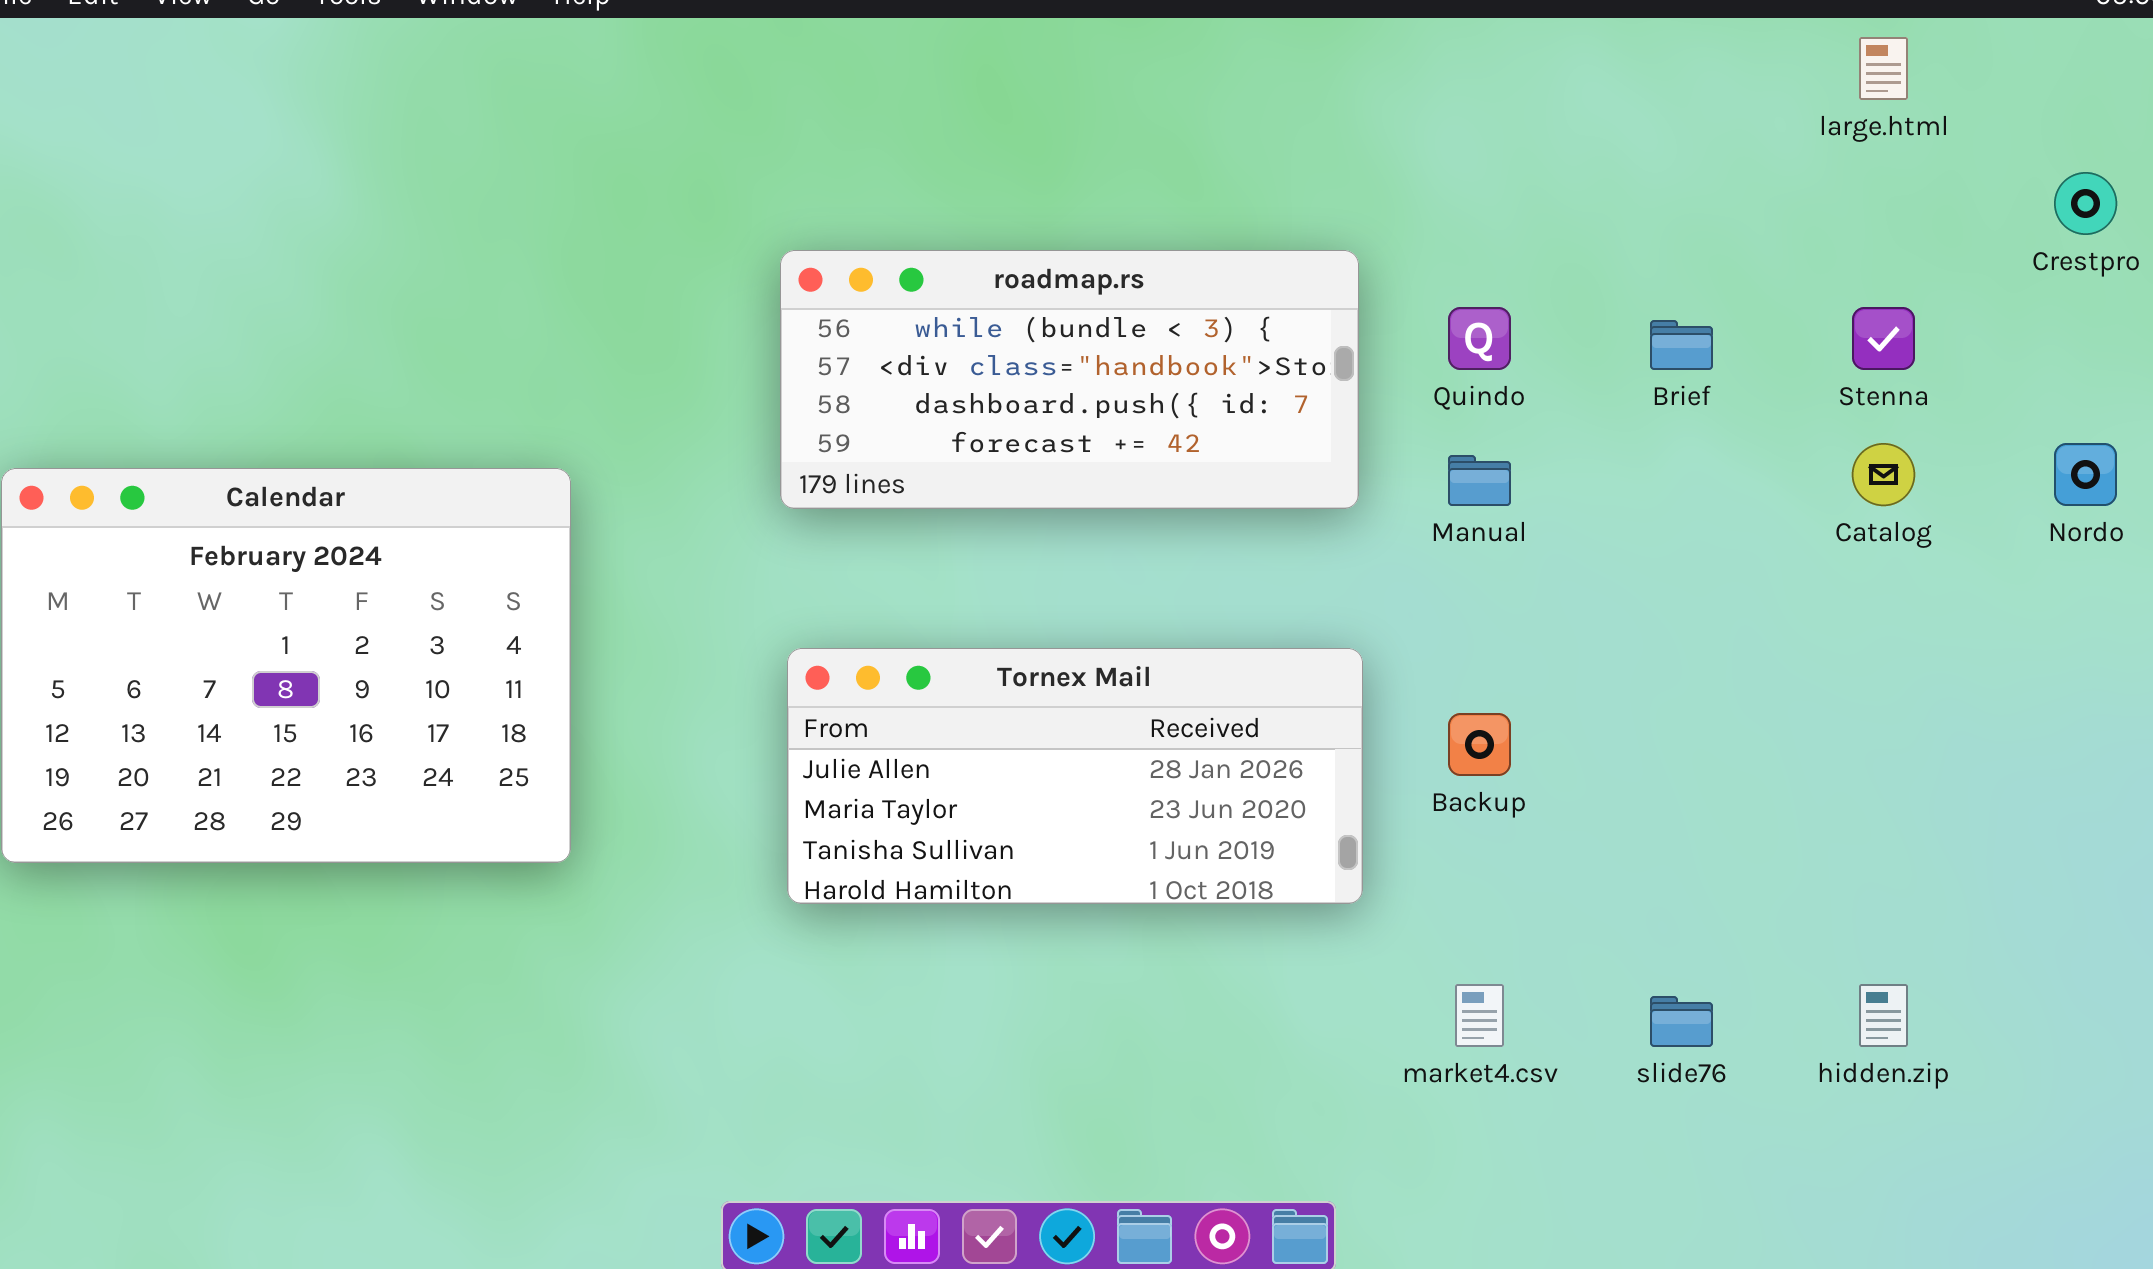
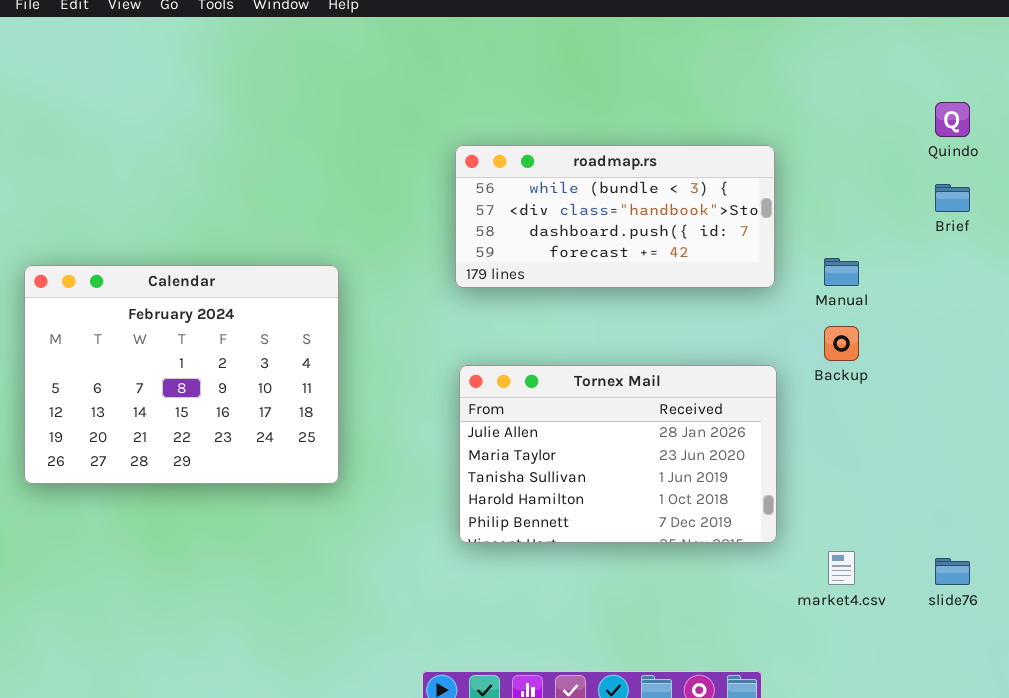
Quindo: [1448,307,1511,370] -> [935,102,970,137], moved
Tornex Mail: [787,648,1363,904] -> [459,365,777,543], resized
Backup: [1448,713,1511,776] -> [824,326,859,361], moved

